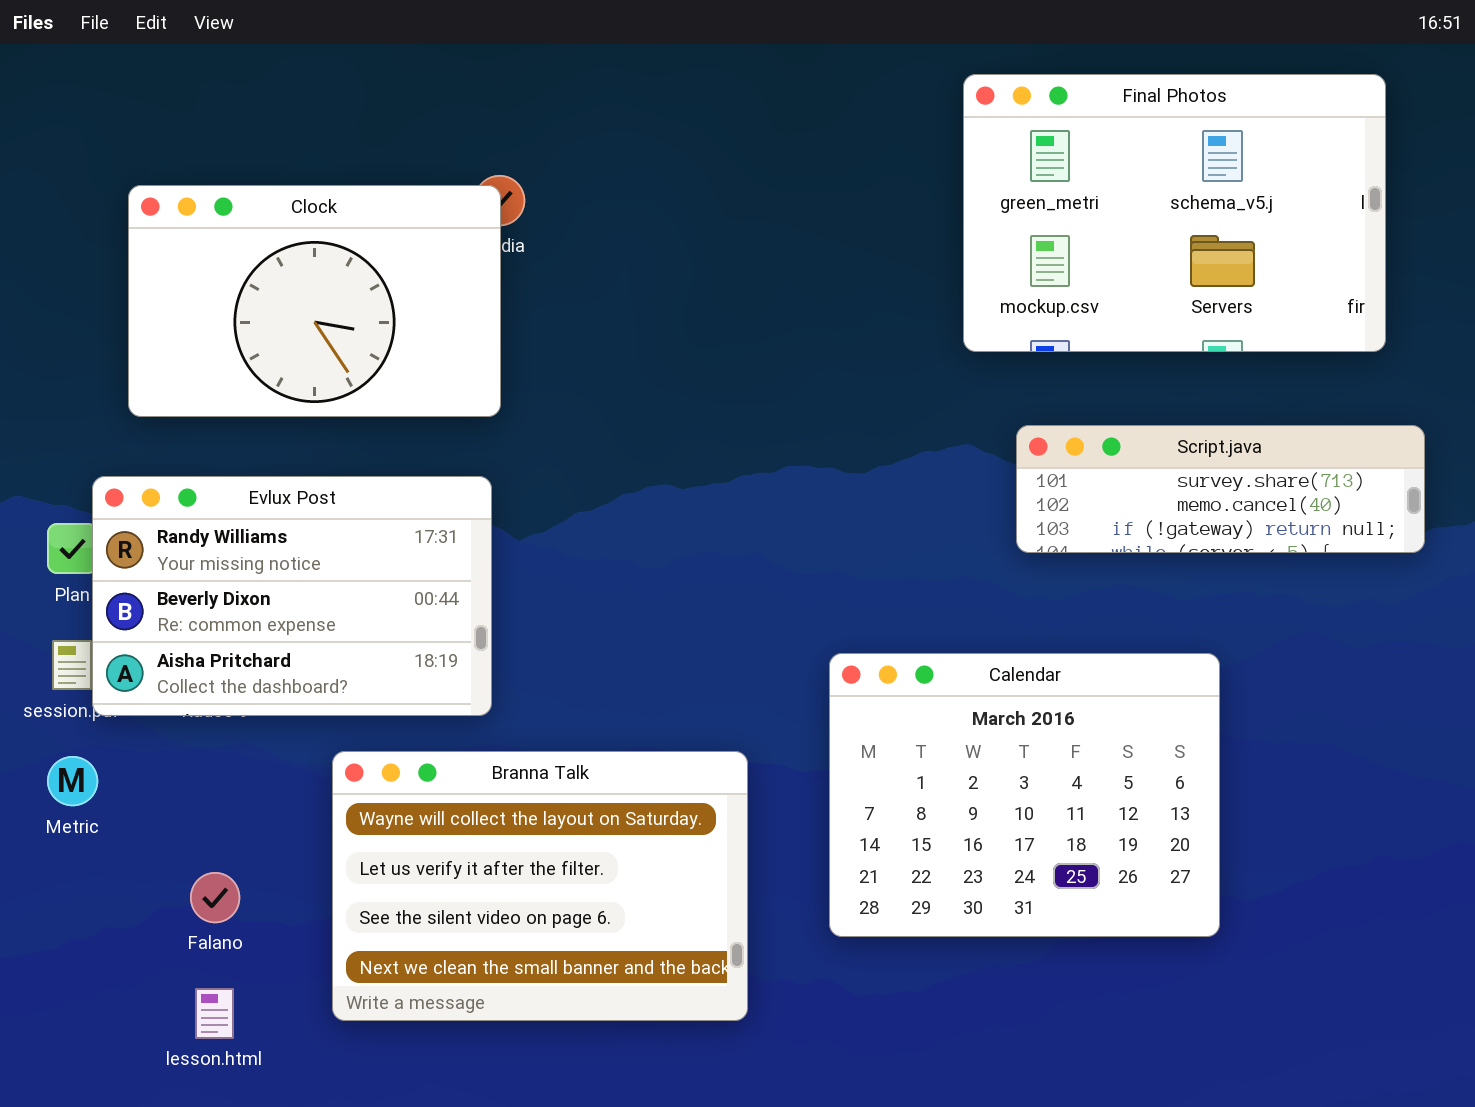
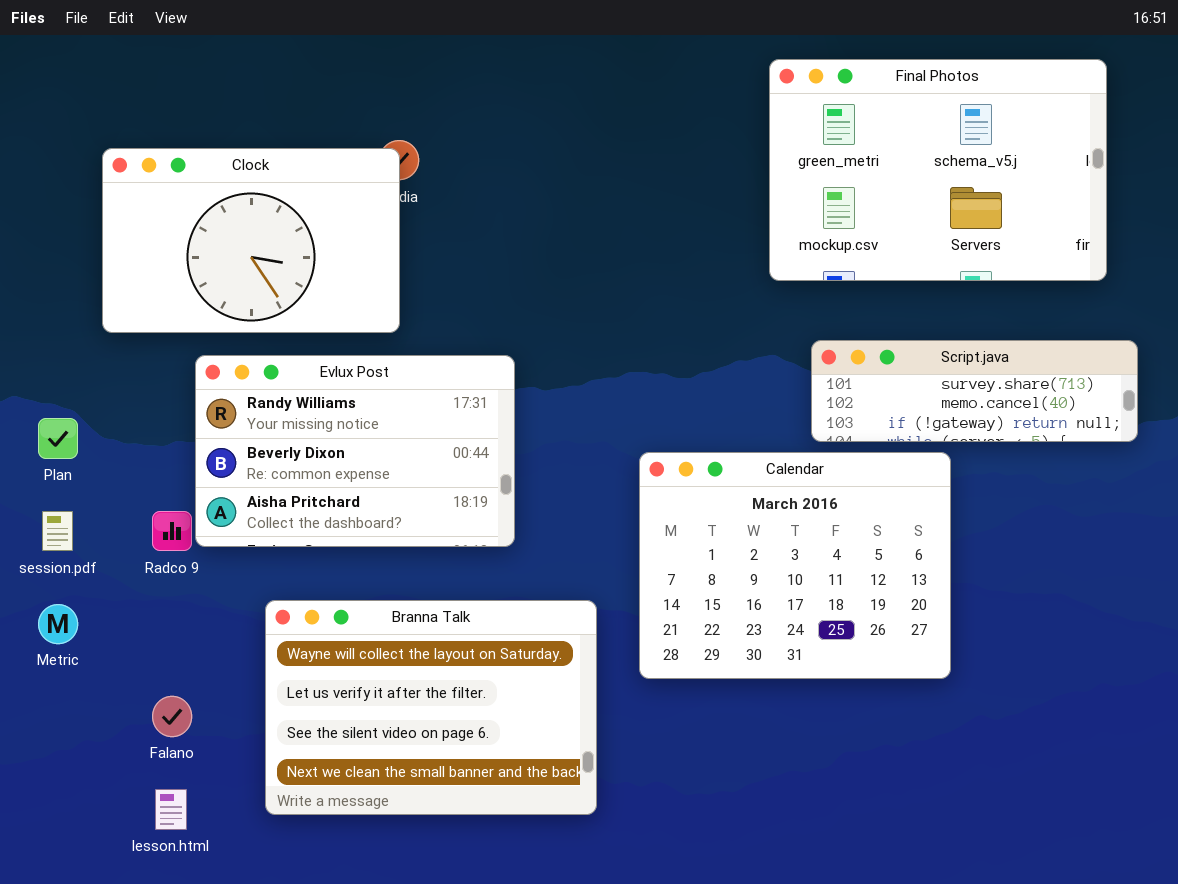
Evlux Post: [92,476,492,716] -> [195,355,515,547], moved
Calendar: [829,653,1220,937] -> [639,452,951,679], moved

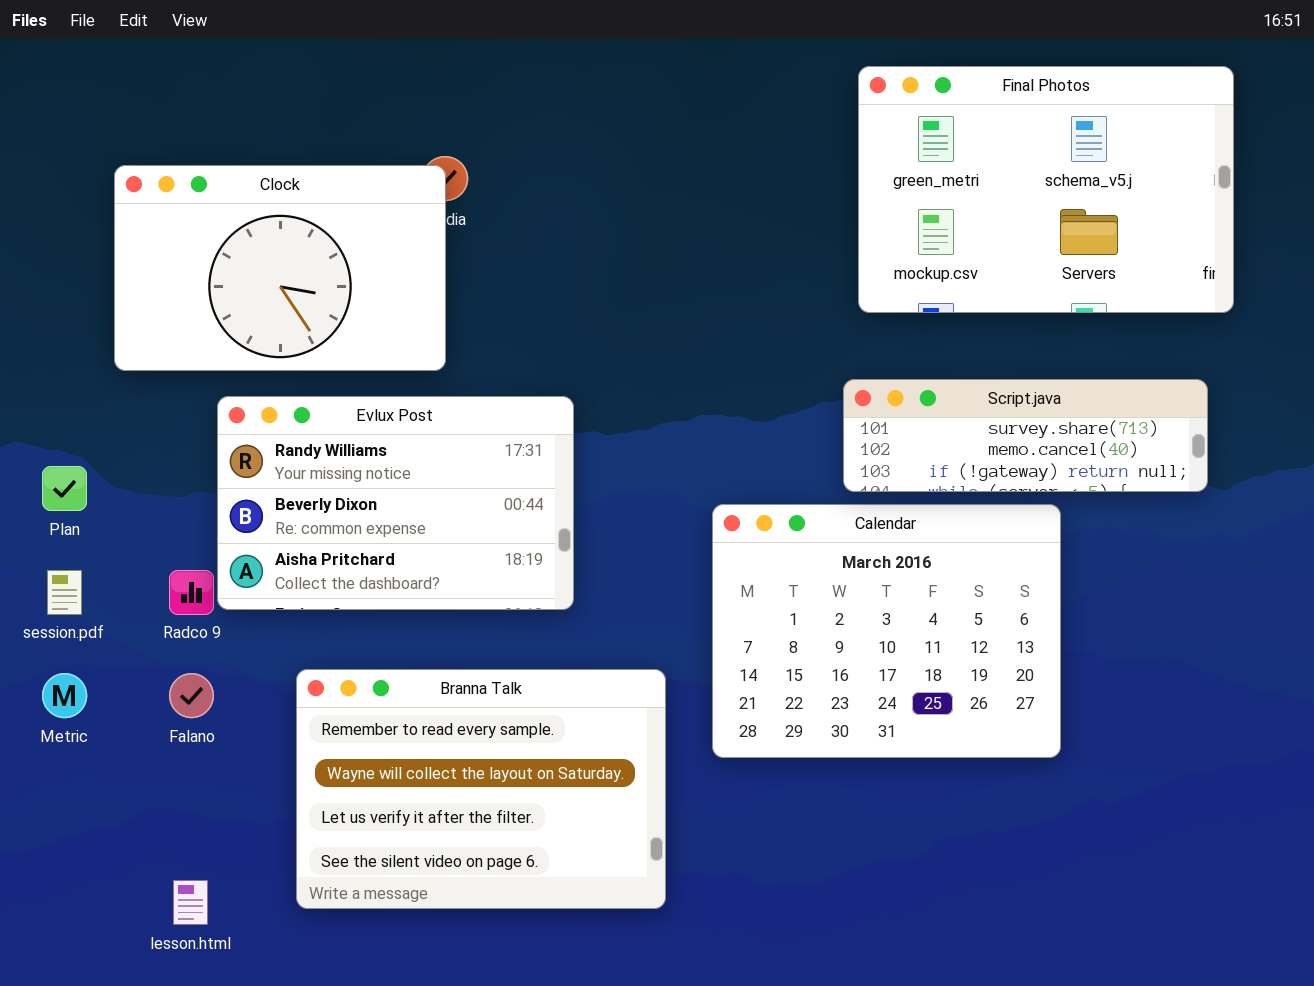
Script.java: [811,340,1138,442] -> [843,379,1208,492], moved
Branna Talk: [265,600,597,815] -> [296,669,666,909], scrolled up 1 row
Falano: [152,696,192,737] -> [169,673,214,718], moved

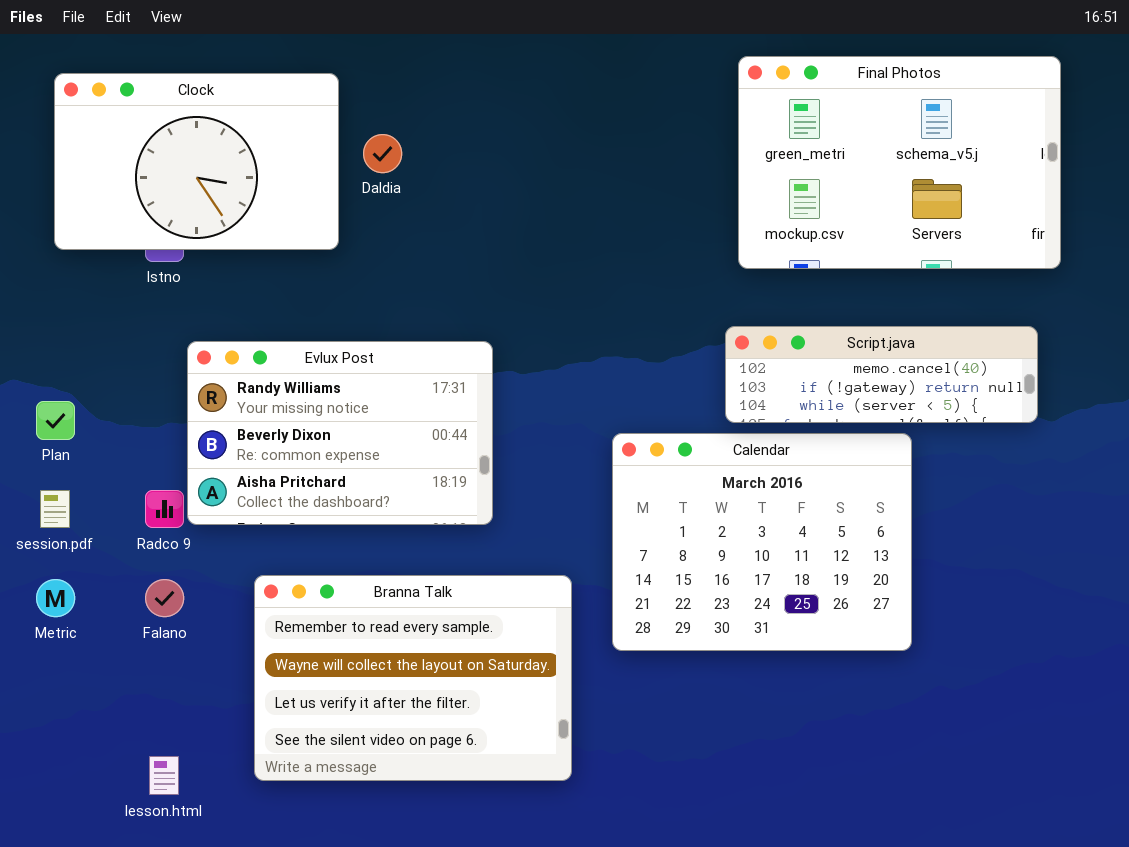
Clock: [114,165,446,371] -> [54,73,339,250], moved
Script.java: [843,379,1208,492] -> [725,326,1038,423], scrolled down 1 row

